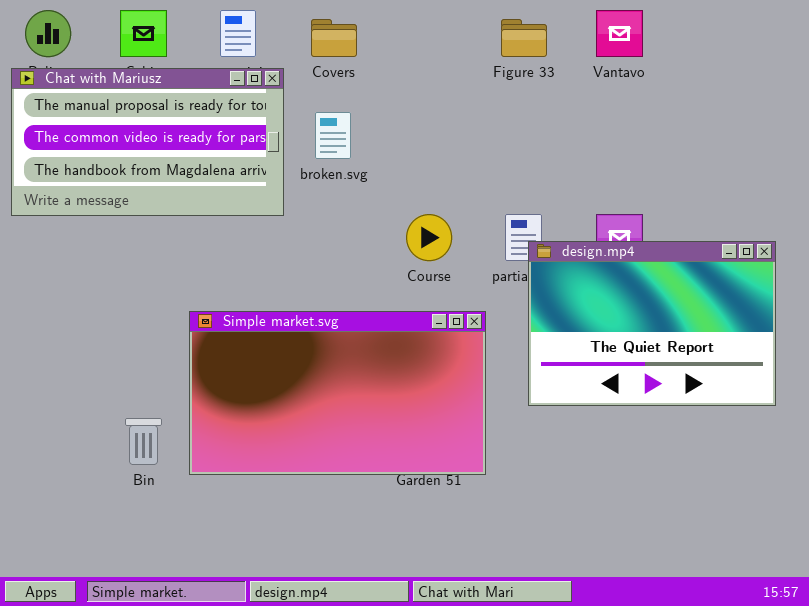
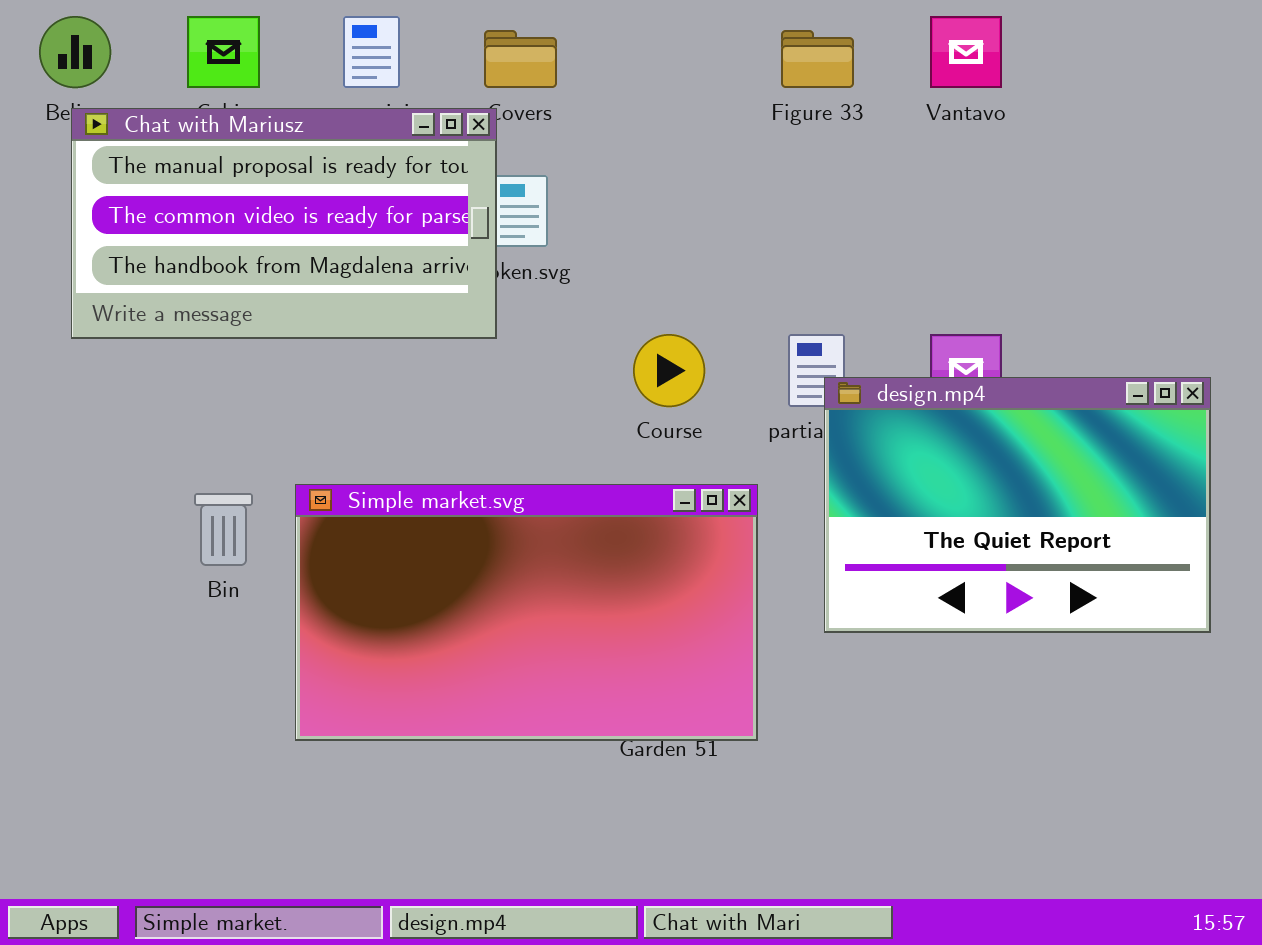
Chat with Mariusz: [11,68,284,216] -> [71,108,497,339], moved
Bin: [125,418,162,465] -> [194,493,253,566], moved

